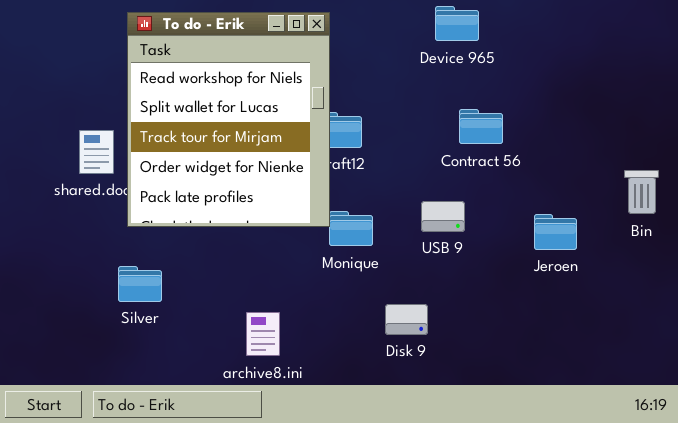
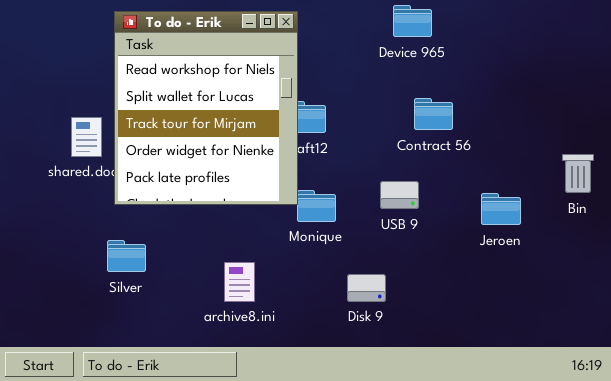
archive8.ini: [246,312,280,356] -> [224,262,255,302], moved

